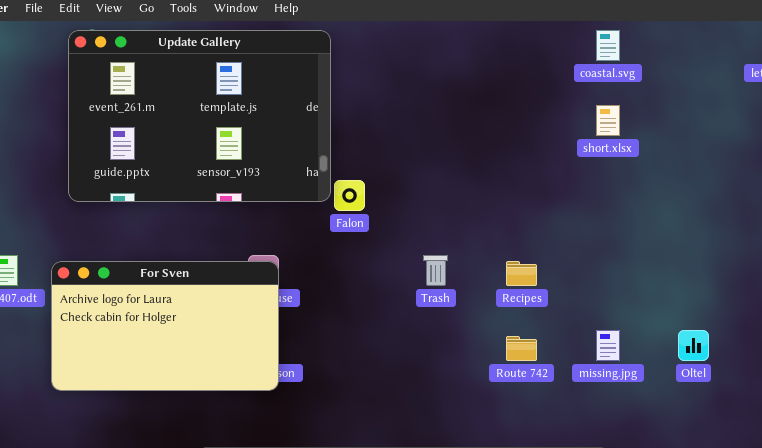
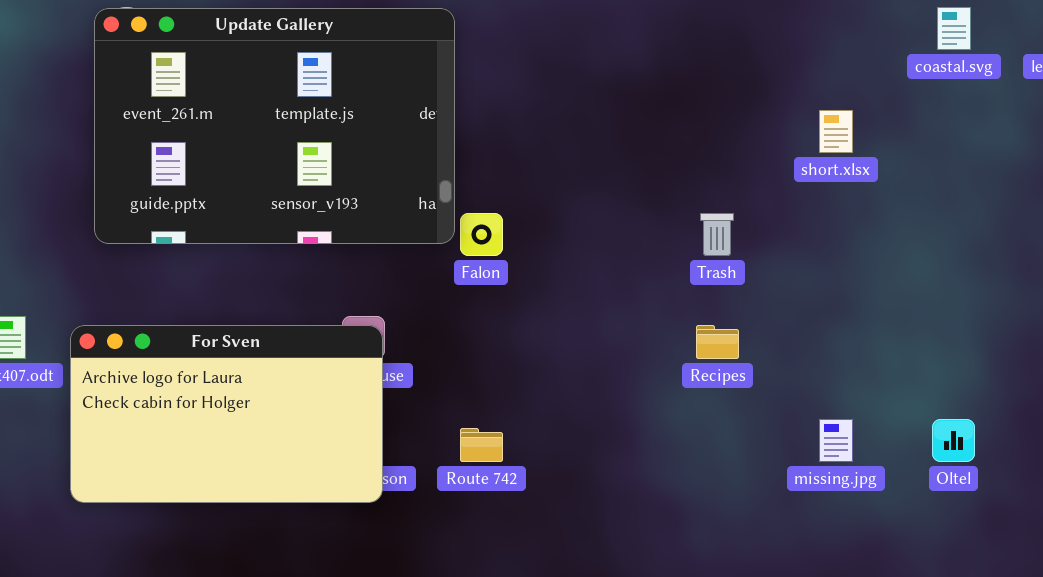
coastal.svg: [596,30,620,61] -> [937,7,971,50], moved
Trash: [423,255,448,286] -> [700,213,734,256], moved
Route 742: [506,336,537,361] -> [460,428,503,462], moved

